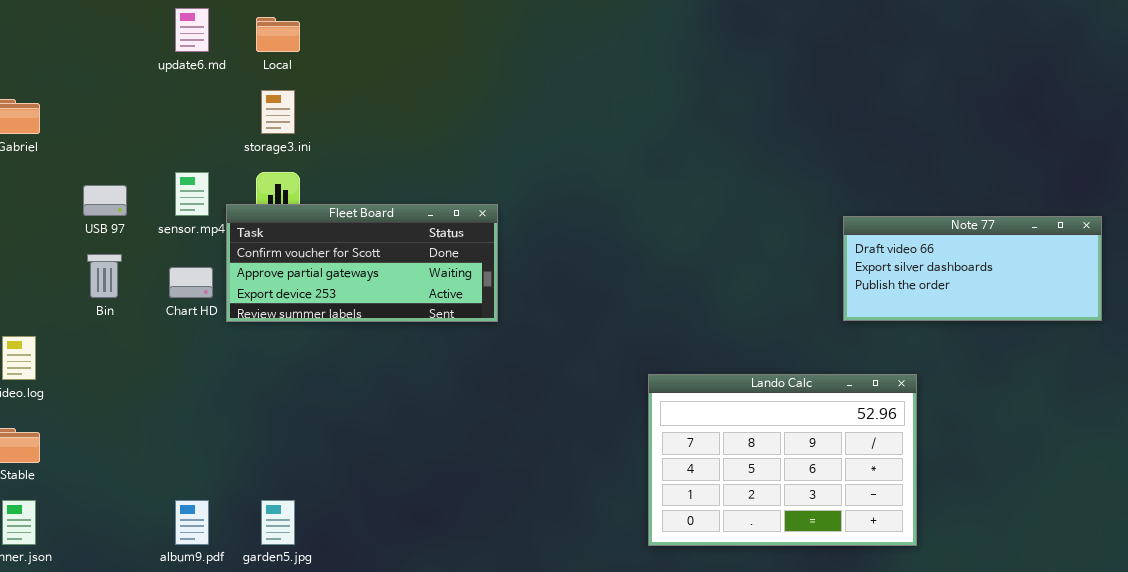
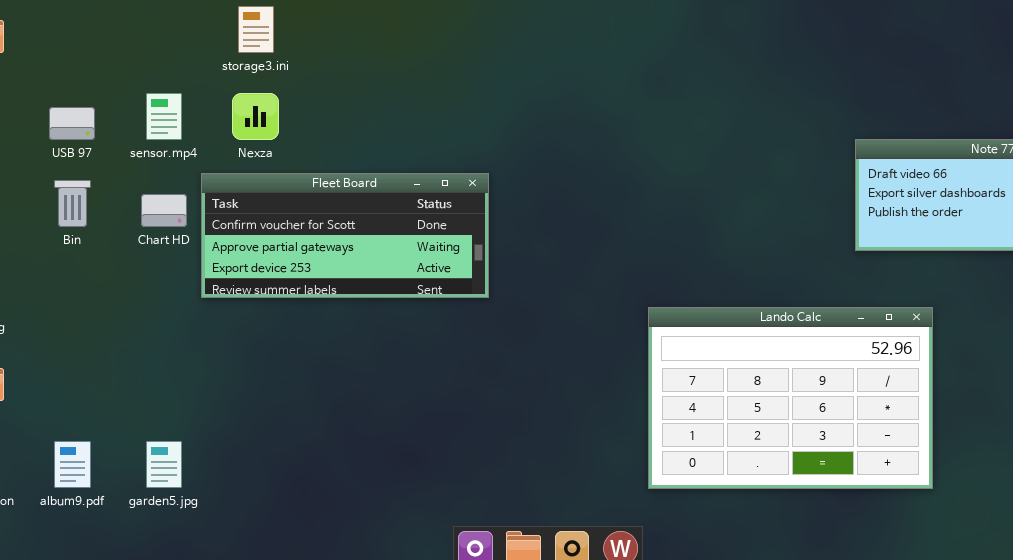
Fleet Board: [226,204,498,322] -> [201,173,489,298], moved
album9.pdf: [175,500,209,545] -> [54,441,91,488], moved
garden5.jpg: [261,500,295,545] -> [146,441,182,488], moved

